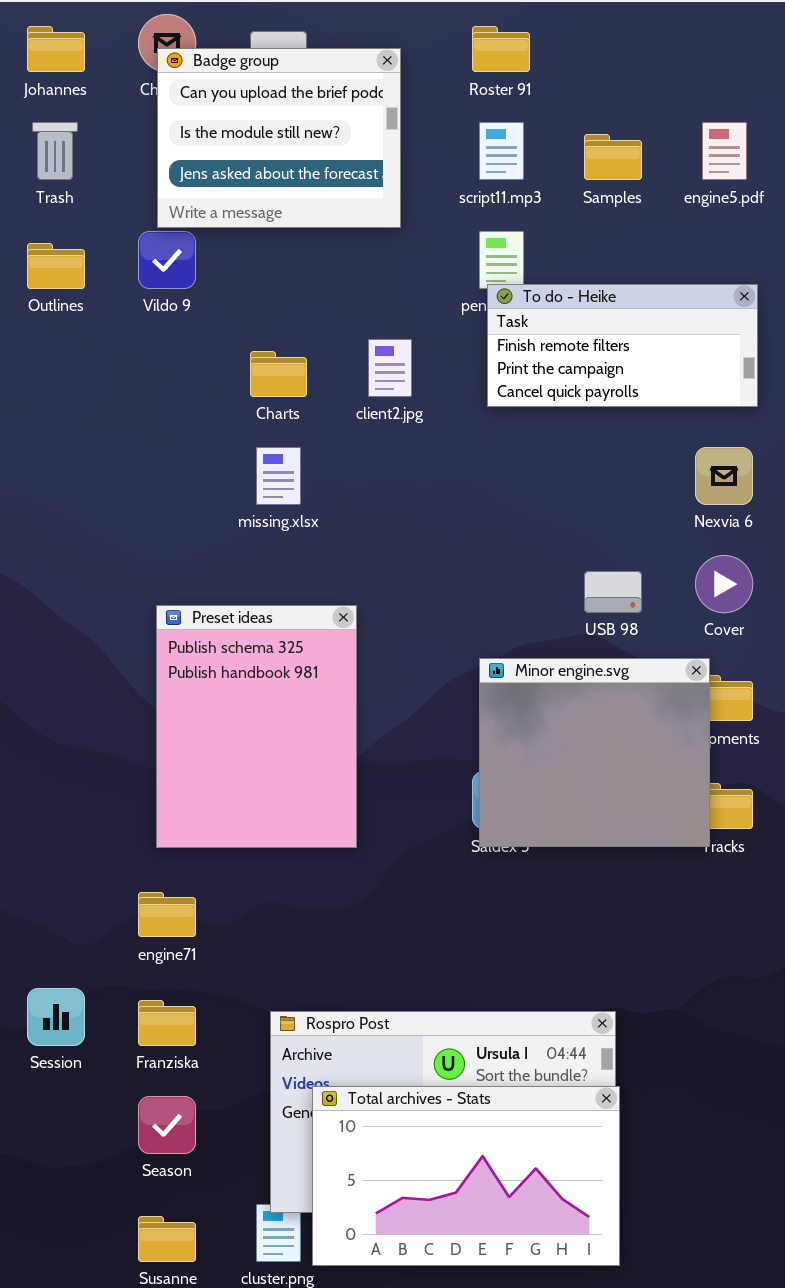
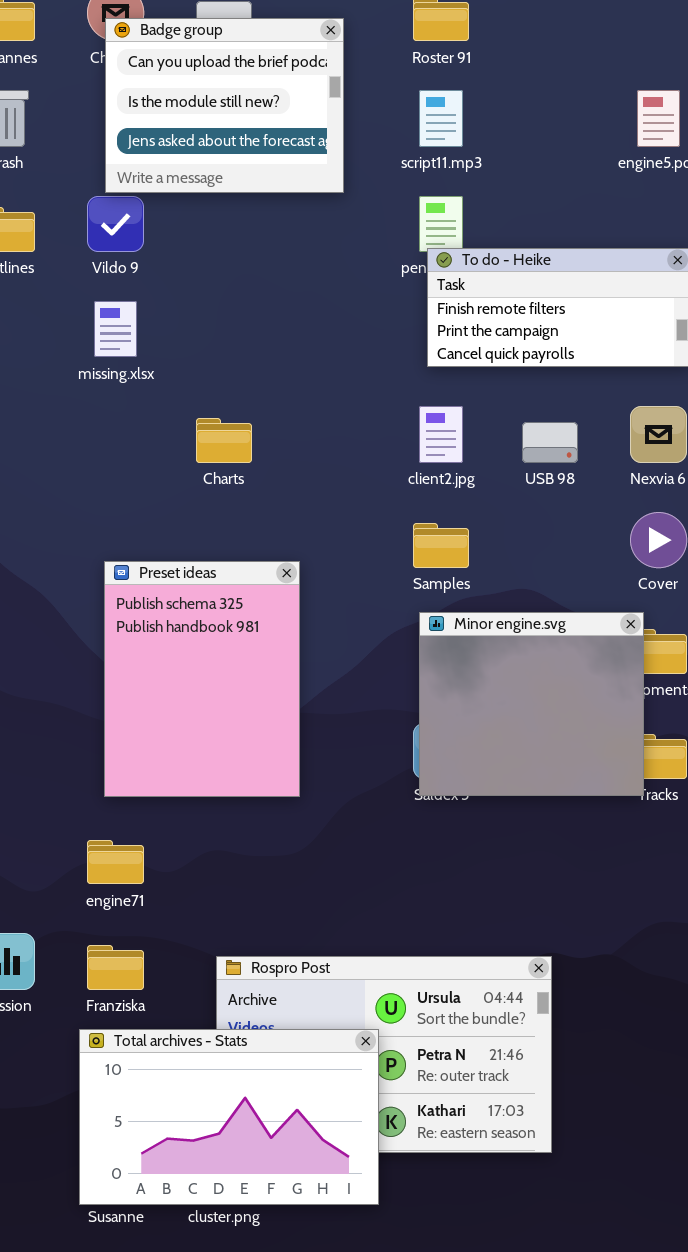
Samples: [584,134,642,180] -> [413,523,469,568], moved
client2.jpg: [368,339,412,397] -> [419,406,463,463], moved
Charts: [250,351,307,397] -> [196,418,252,463], moved
missing.xlsx: [256,447,301,505] -> [94,301,137,357], moved
USB 98: [584,571,642,613] -> [522,422,578,463], moved
Total archives - Stats: [312,1086,620,1266] -> [79,1029,379,1205], moved

